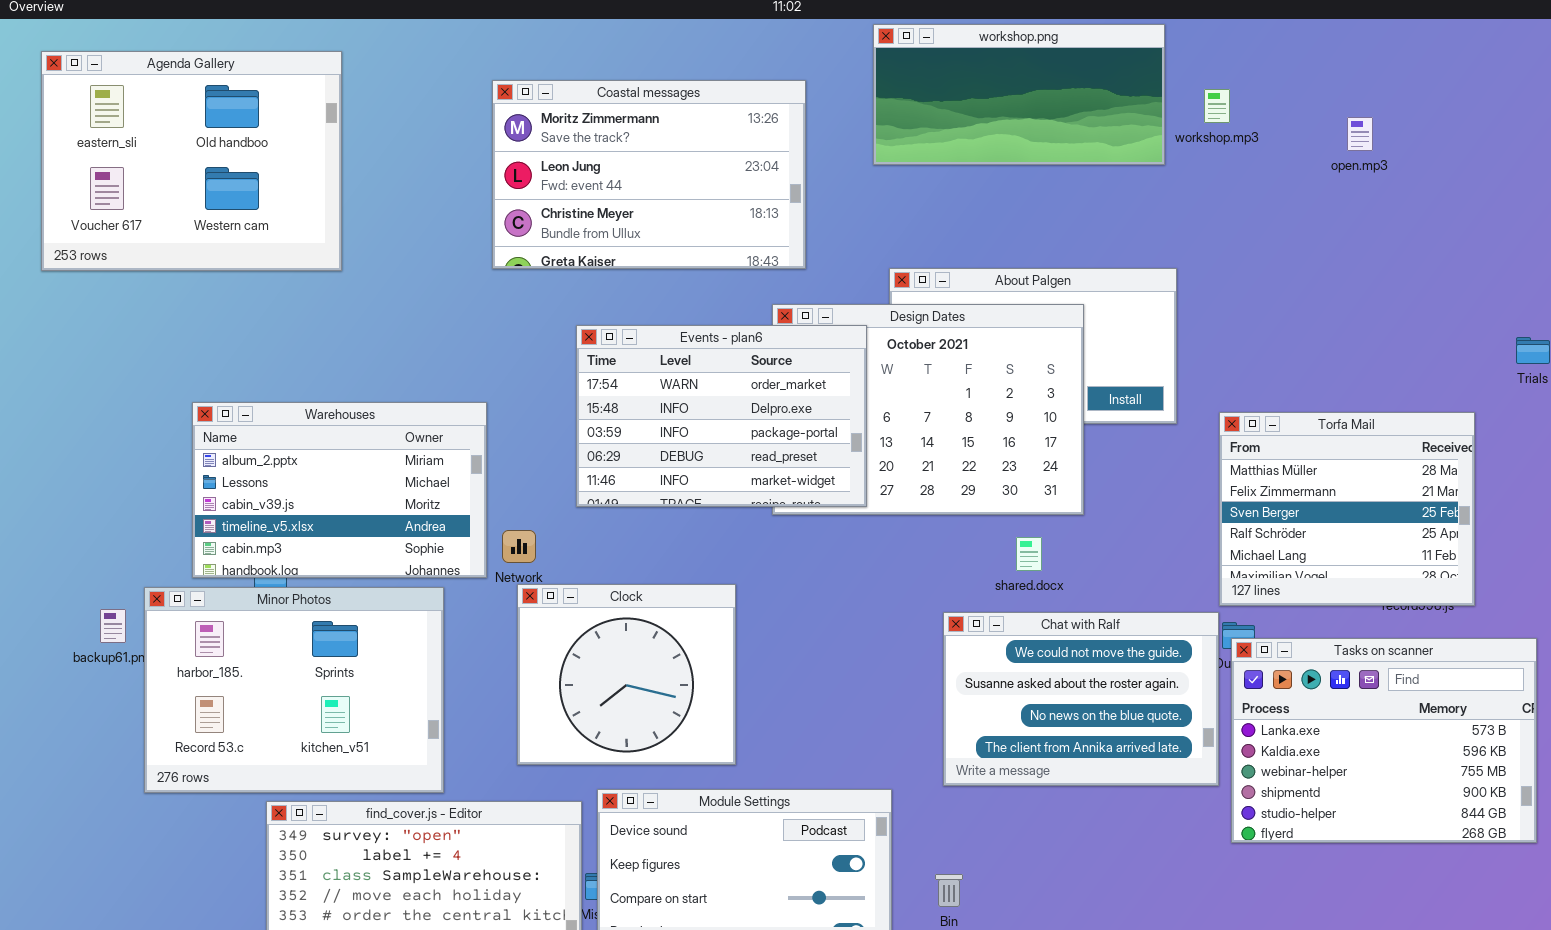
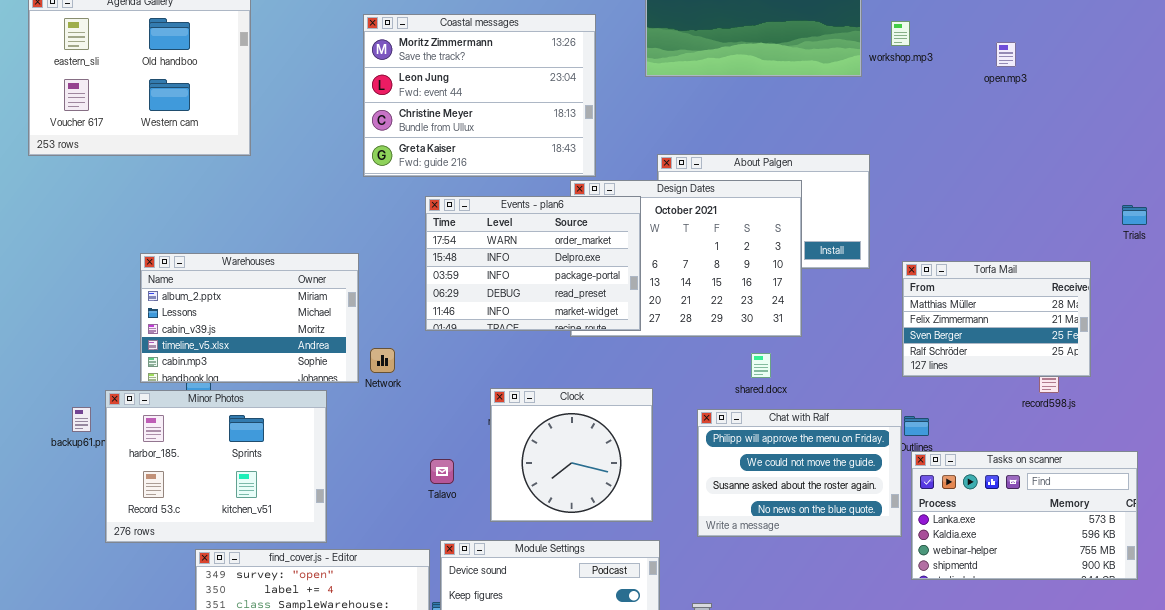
Coastal messages: [492,80,806,269] -> [363,14,596,177], resized
Torfa Mail: [1219,412,1475,606] -> [902,261,1091,377], resized
Clock: [517,584,736,765] -> [490,388,653,522], moved
Chat with Ralf: [943,612,1219,786] -> [697,409,902,537], scrolled up 1 row
Tasks on scanner: [1231,638,1537,843] -> [911,451,1138,580], resized

